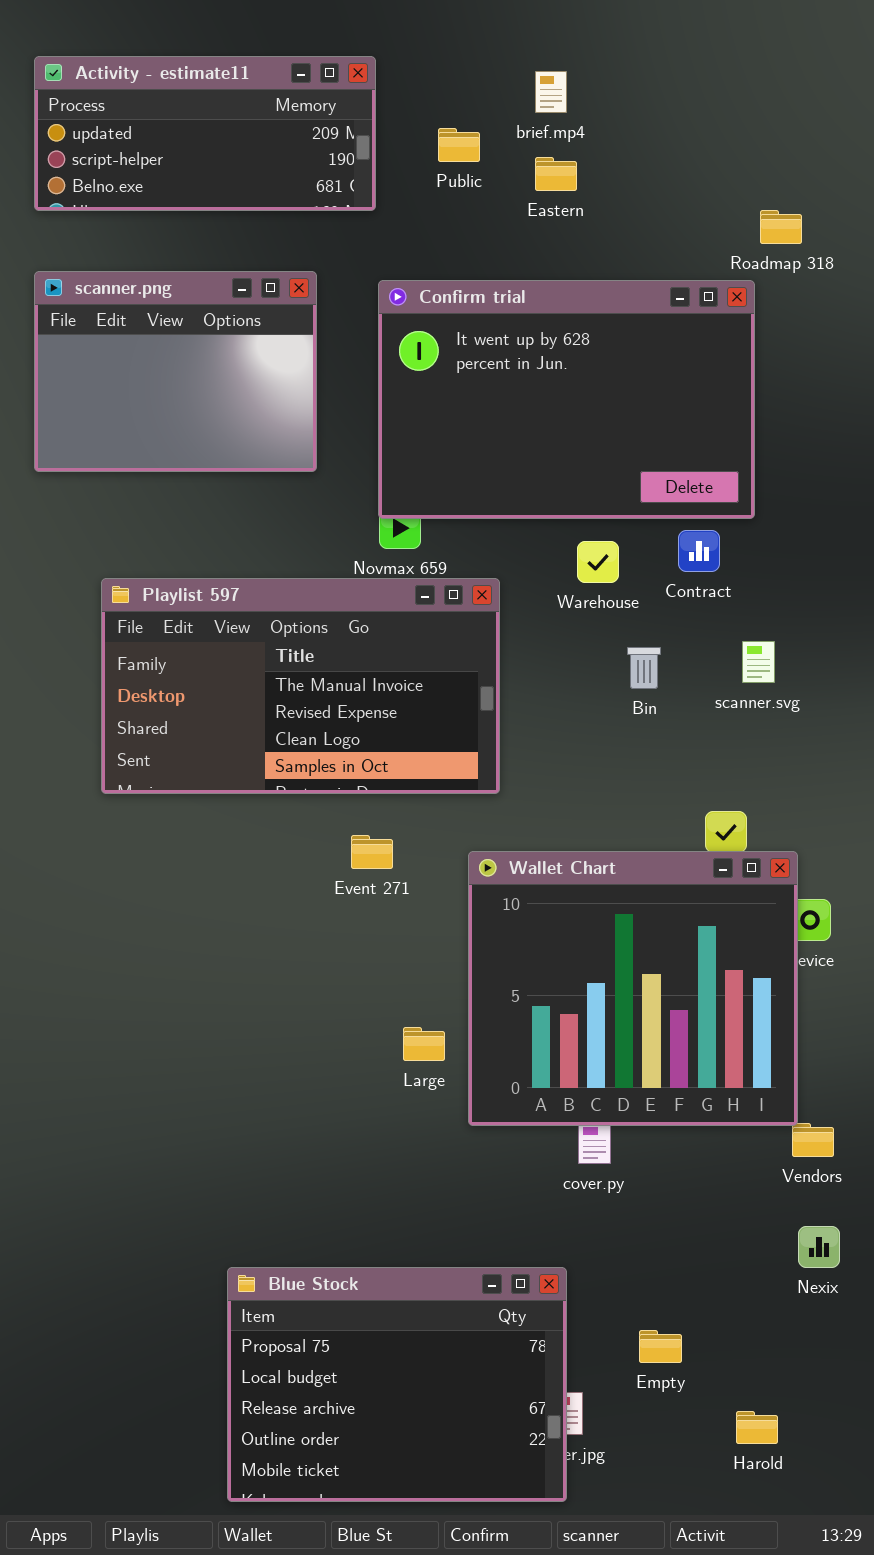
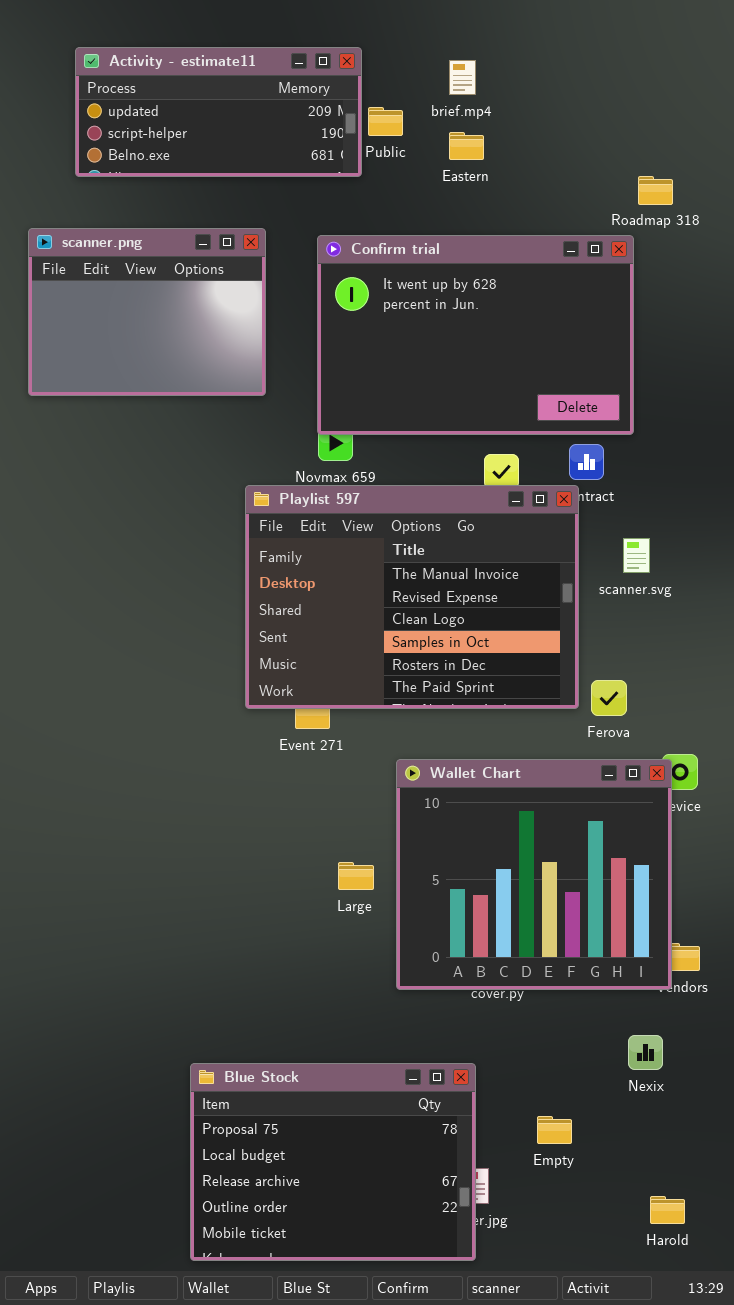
Activity - estimate11: [34,56,376,211] -> [75,47,362,177], moved
Playlist 597: [101,578,500,794] -> [245,485,579,709], moved, resized
Wallet Chart: [468,851,798,1126] -> [396,759,672,990], moved
Nexix: [798,1226,840,1268] -> [628,1035,663,1070], moved
Harold: [736,1411,778,1444] -> [650,1196,685,1224], moved

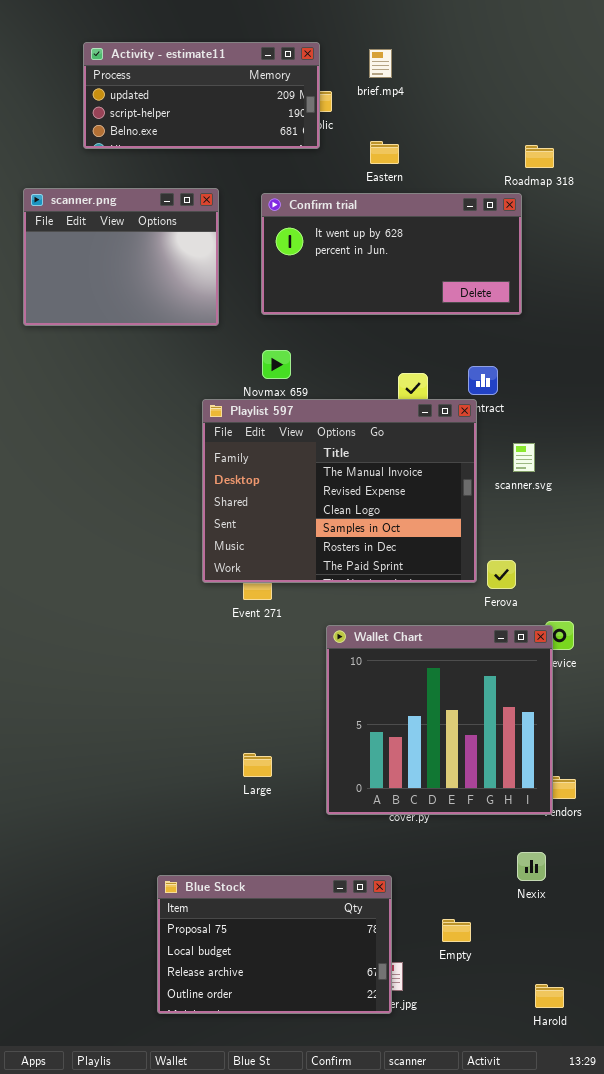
Activity - estimate11: [75,47,362,177] -> [83,42,320,149], moved
Eastern: [449,132,484,160] -> [370,141,399,164], moved
Confirm trial: [317,235,634,435] -> [261,193,522,315], resized
Large: [338,862,374,890] -> [243,753,272,777], moved
Blue Stock: [190,1063,476,1261] -> [157,875,392,1014], resized

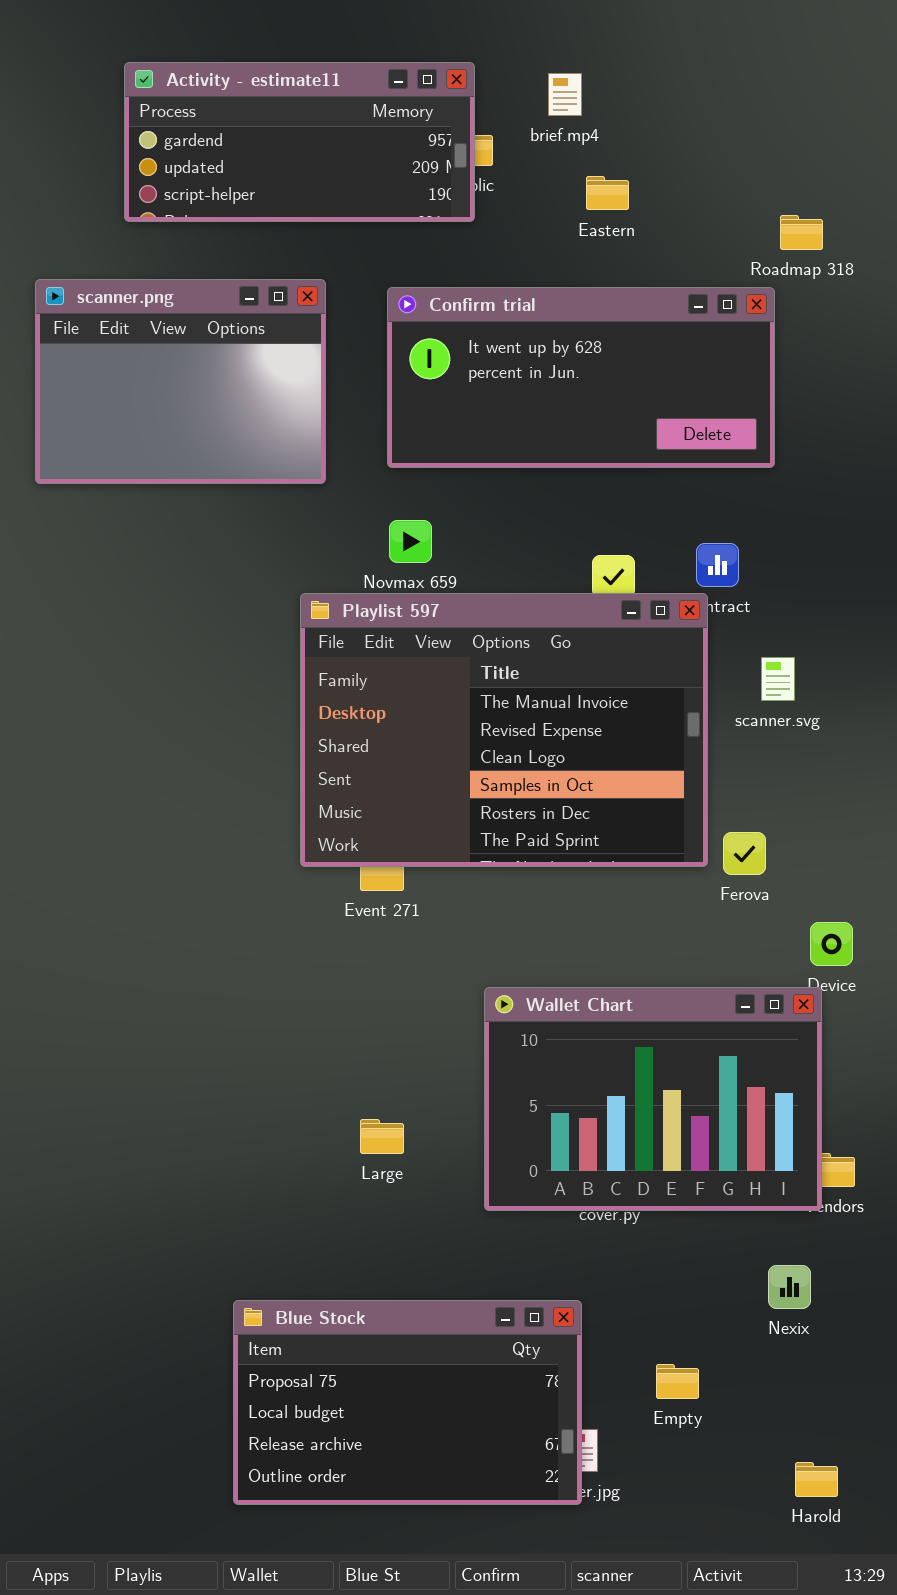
Activity - estimate11: [83,42,320,149] -> [124,62,475,222], scrolled up 1 row
Eastern: [370,141,399,164] -> [586,176,629,210], moved
Wallet Chart: [326,625,553,815] -> [484,987,822,1211], resized

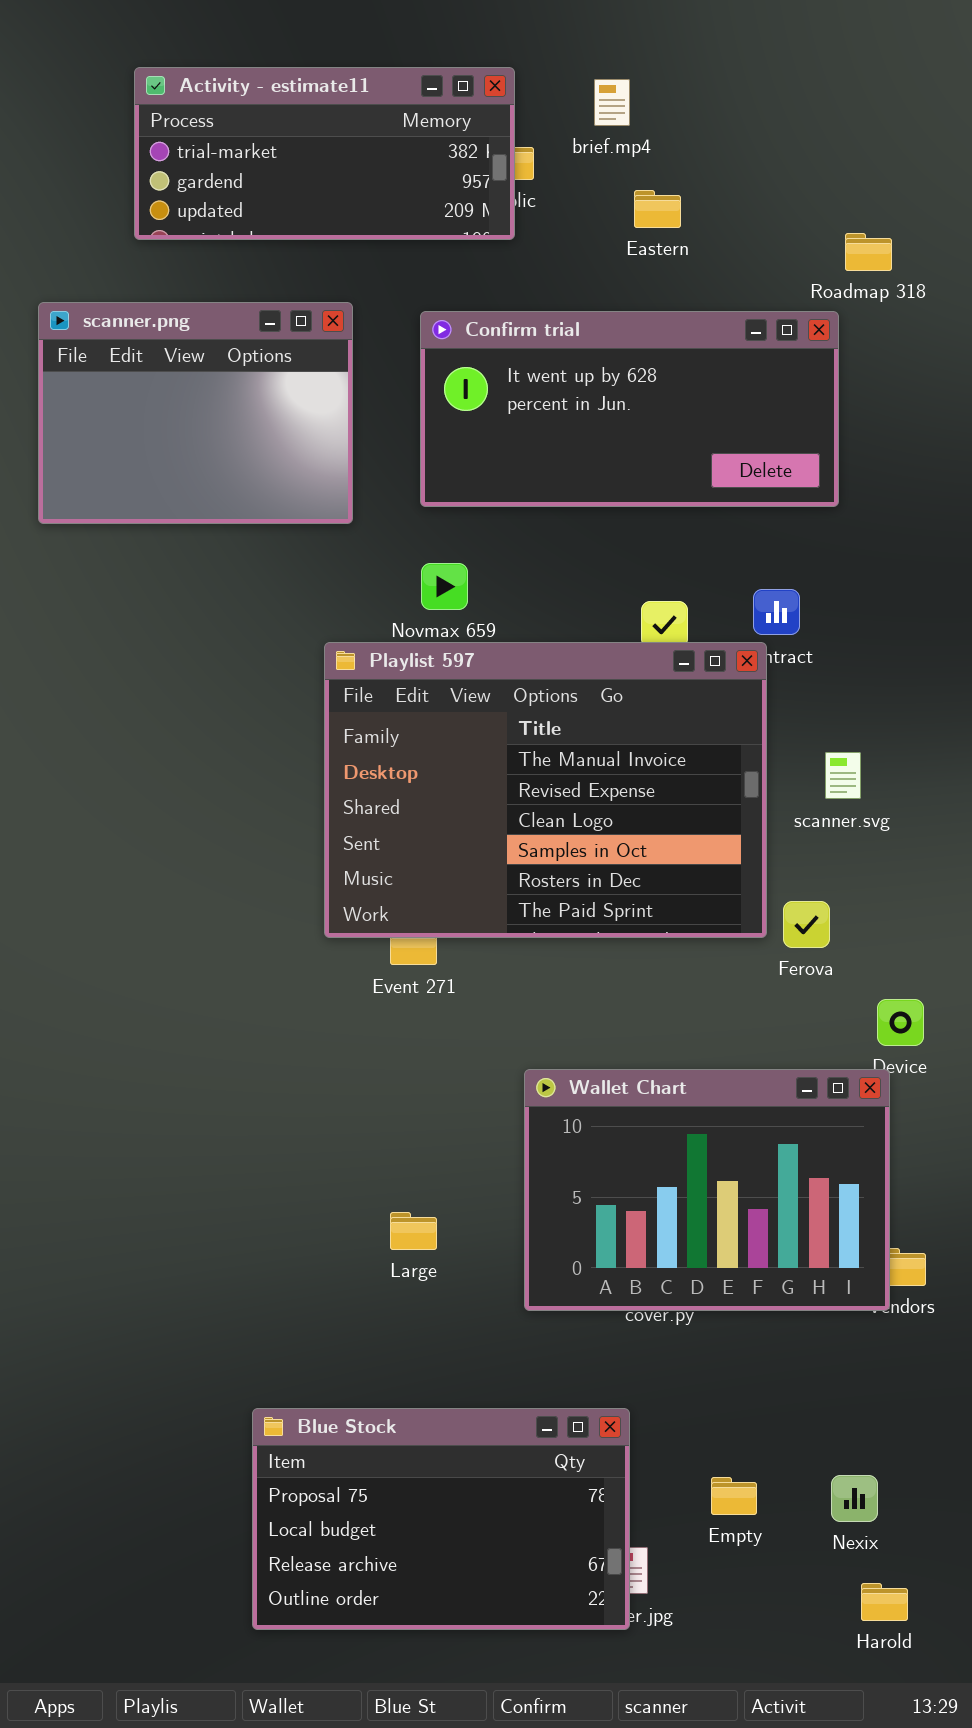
Activity - estimate11: [124,62,475,222] -> [134,67,515,240], scrolled up 1 row
scanner.svg: [761,657,795,701] -> [825,752,861,799], moved
Nexix: [768,1265,811,1309] -> [831,1475,878,1522], moved

